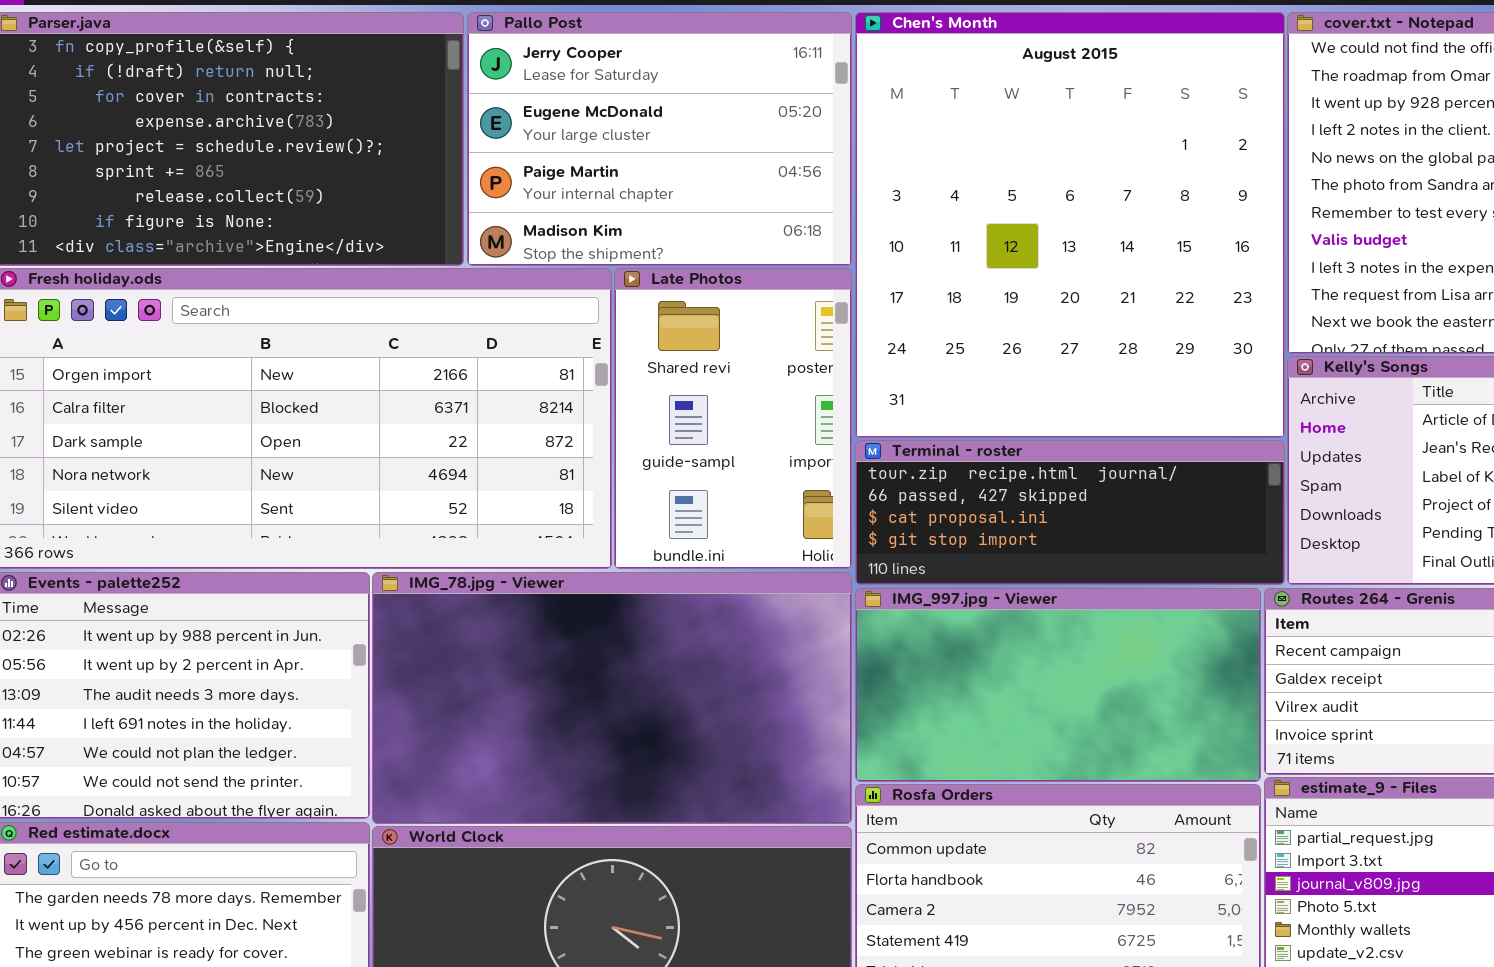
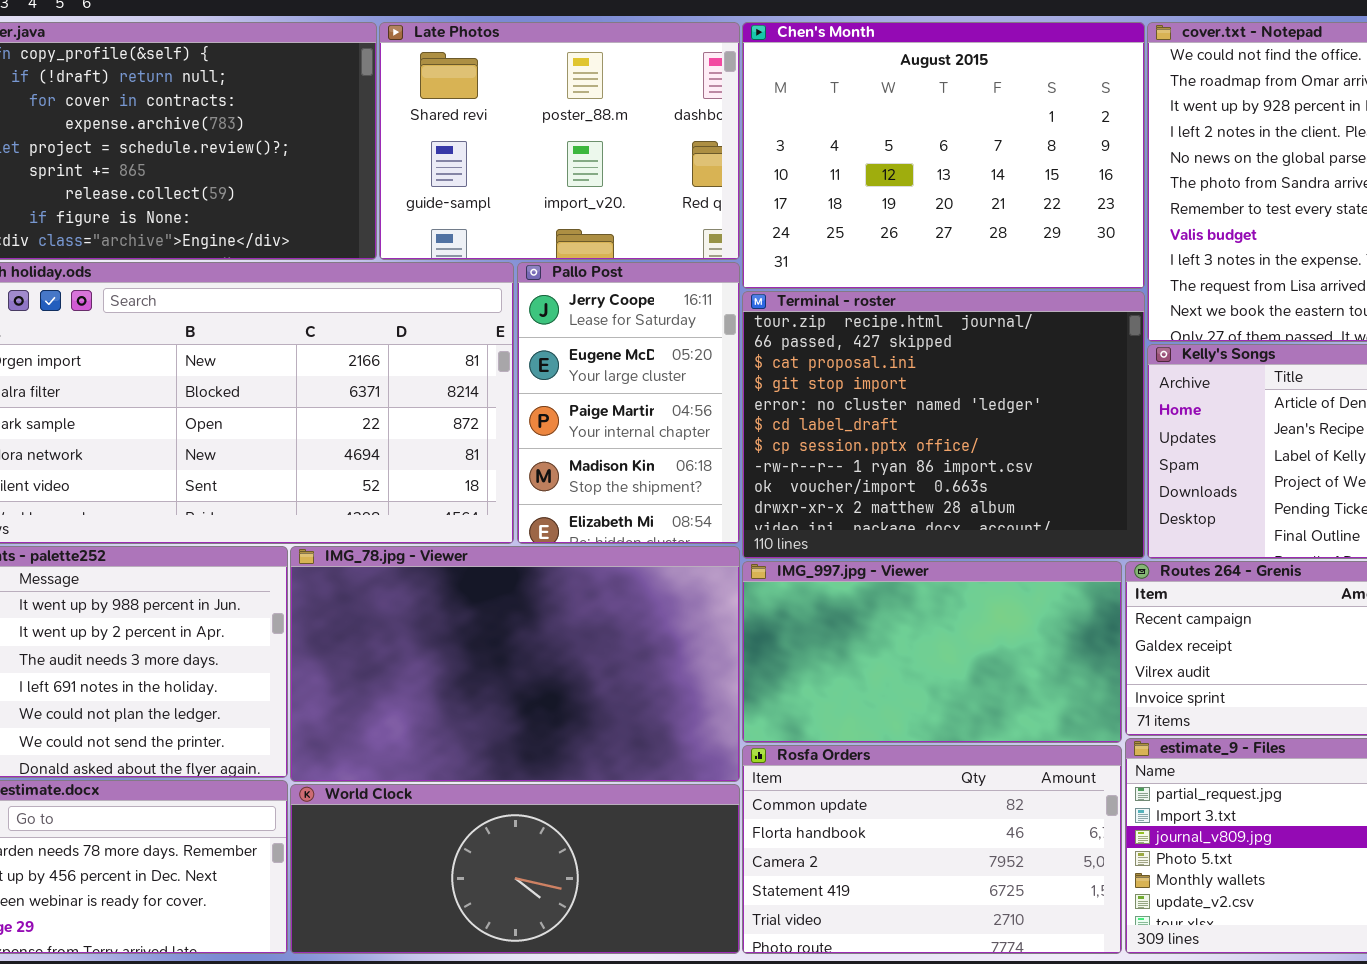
Pallo Post: [467,12,852,266] -> [517,262,740,544], moved, resized
Chen's Month: [855,12,1285,438] -> [742,22,1145,289], resized
Late Photos: [614,268,852,569] -> [379,22,740,260], moved, resized
Terminal - roster: [855,440,1285,585] -> [742,291,1145,559], resized

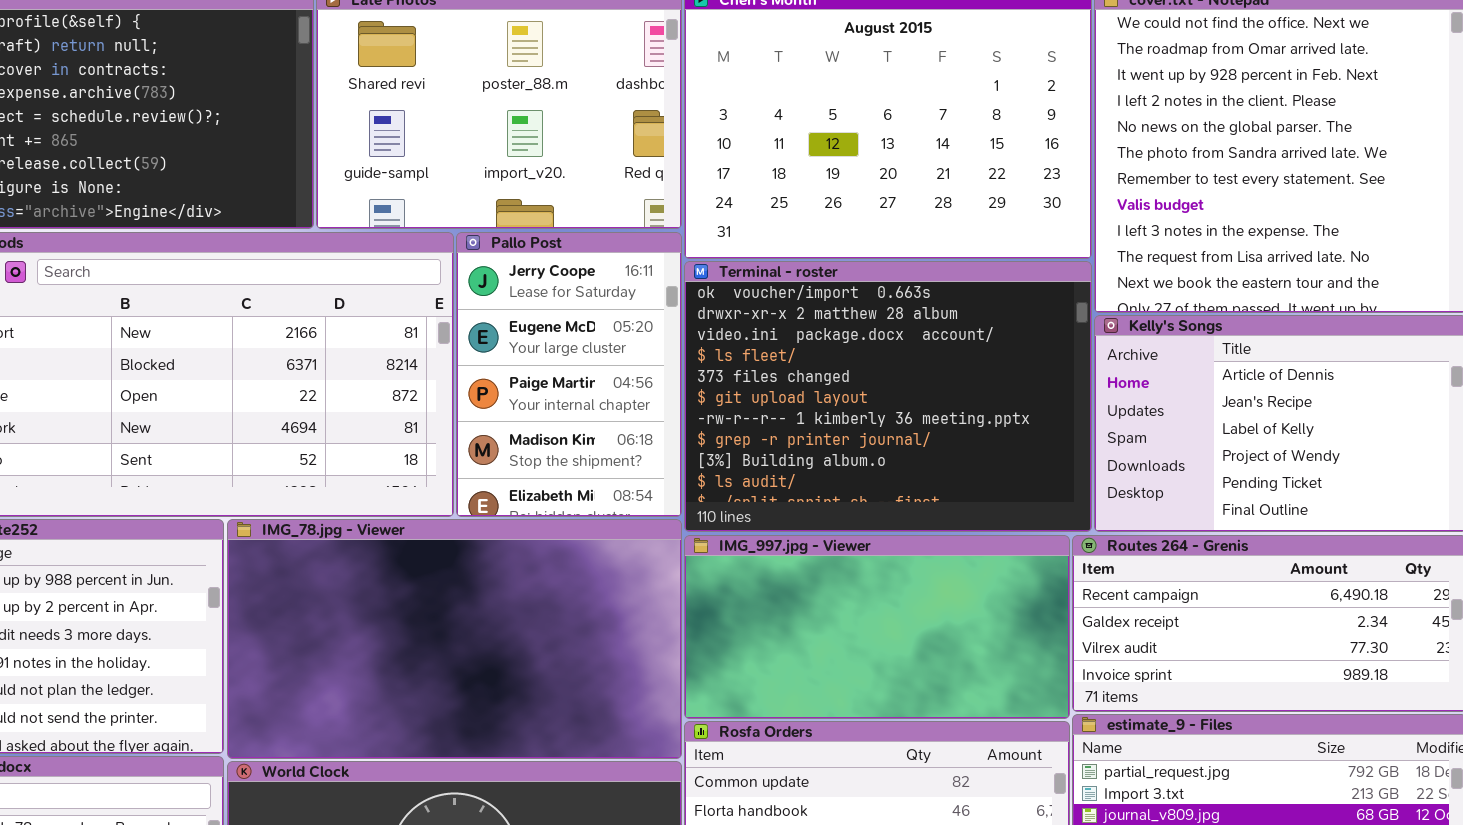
Terminal - roster: [742,291,1145,559] -> [684,261,1092,532], scrolled down 8 rows

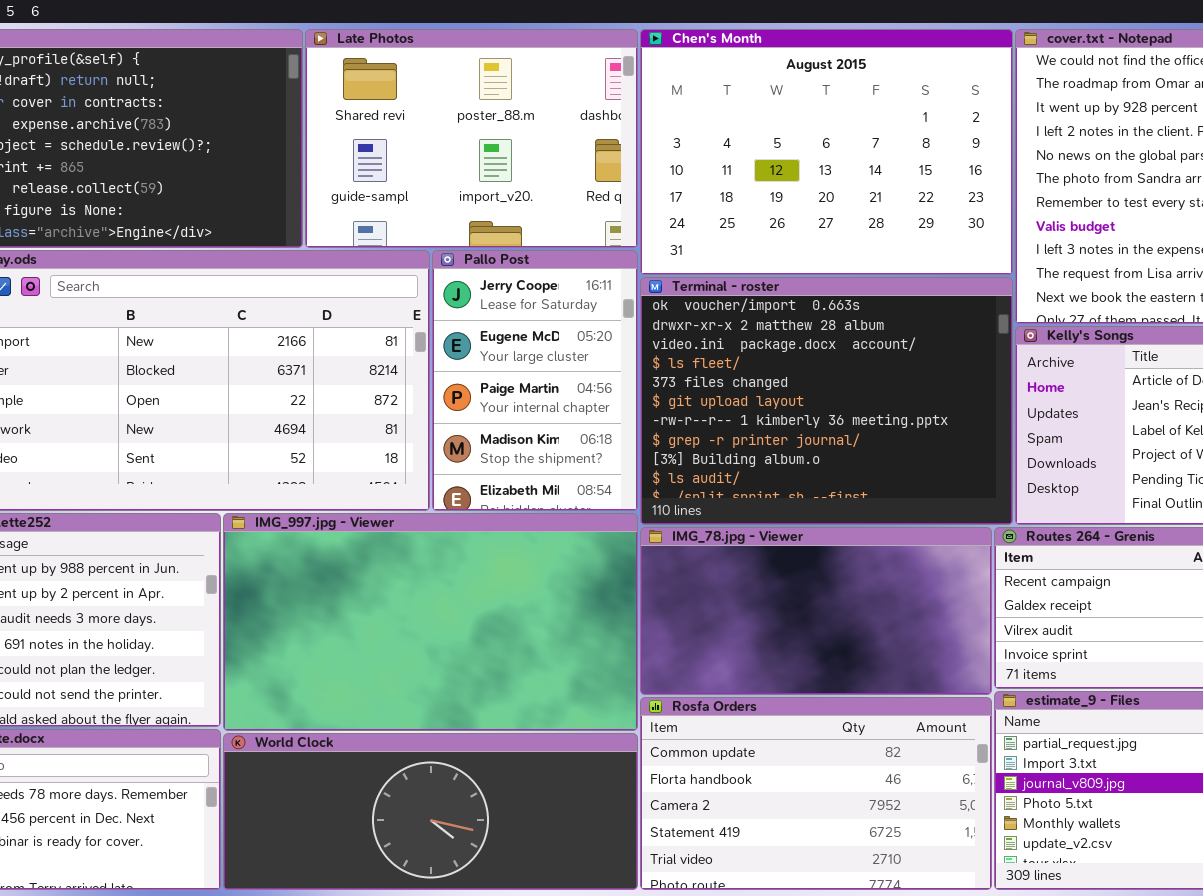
IMG_78.jpg - Viewer: [227,519,682,759] -> [640,527,992,695], moved, resized
IMG_997.jpg - Viewer: [684,535,1070,719] -> [223,513,638,731], moved, resized

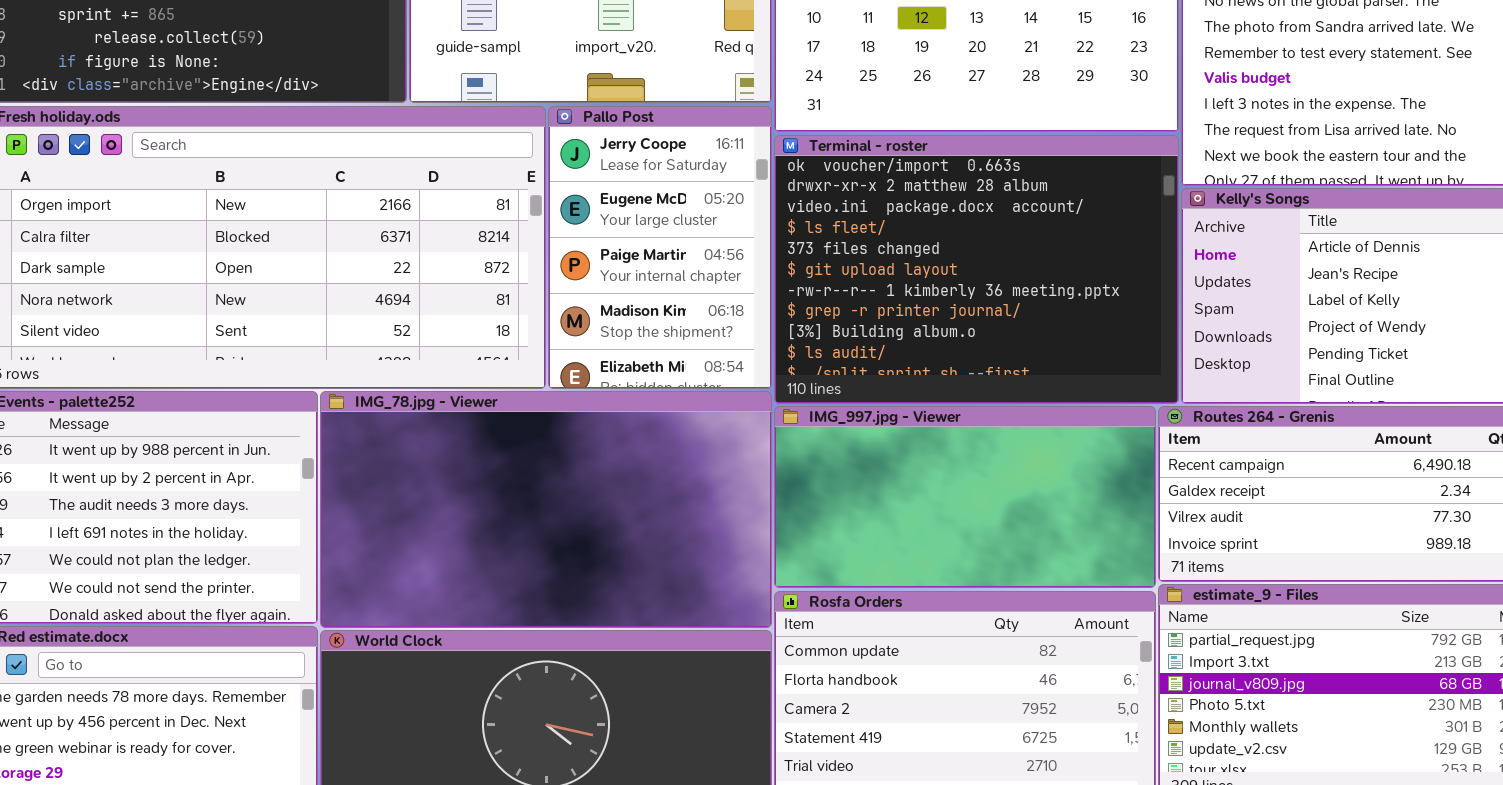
IMG_997.jpg - Viewer: [223,513,638,731] -> [774,406,1156,588], moved, resized
IMG_78.jpg - Viewer: [640,527,992,695] -> [320,391,772,628], moved, resized

